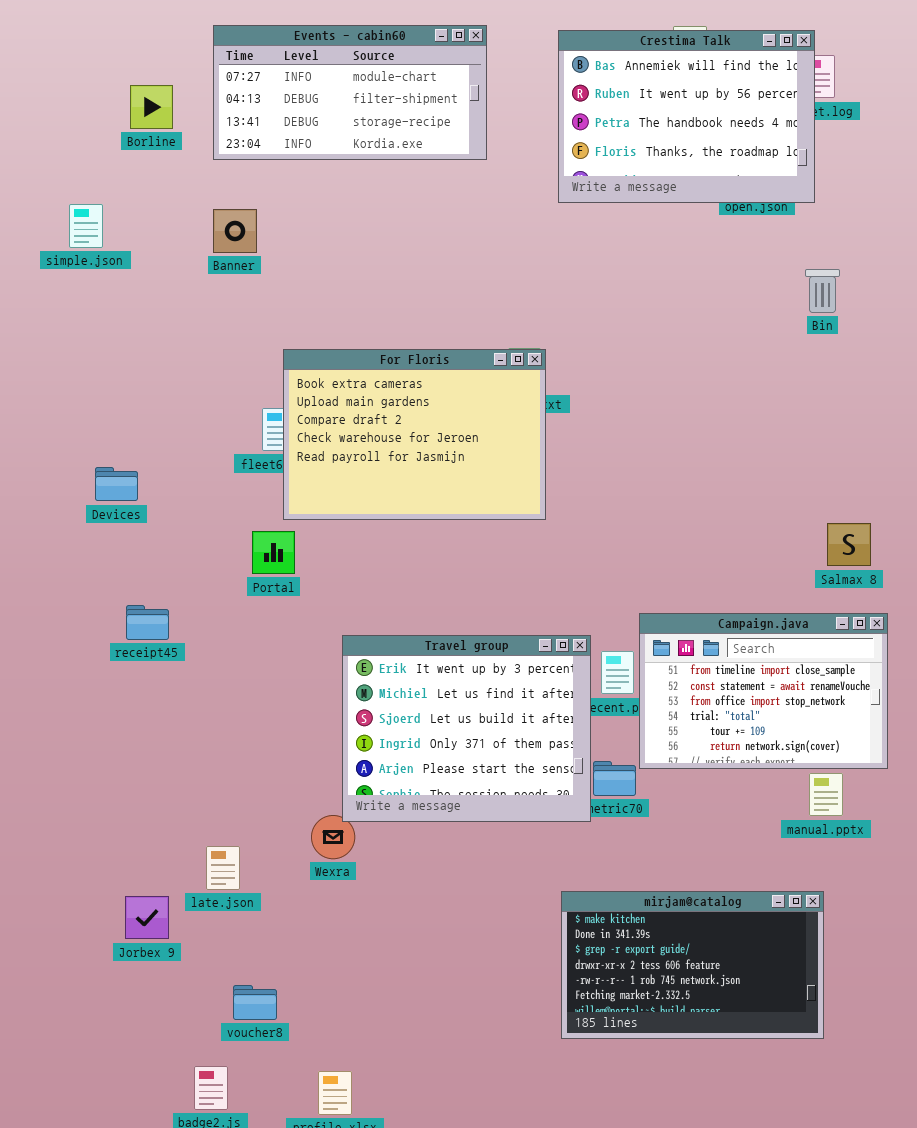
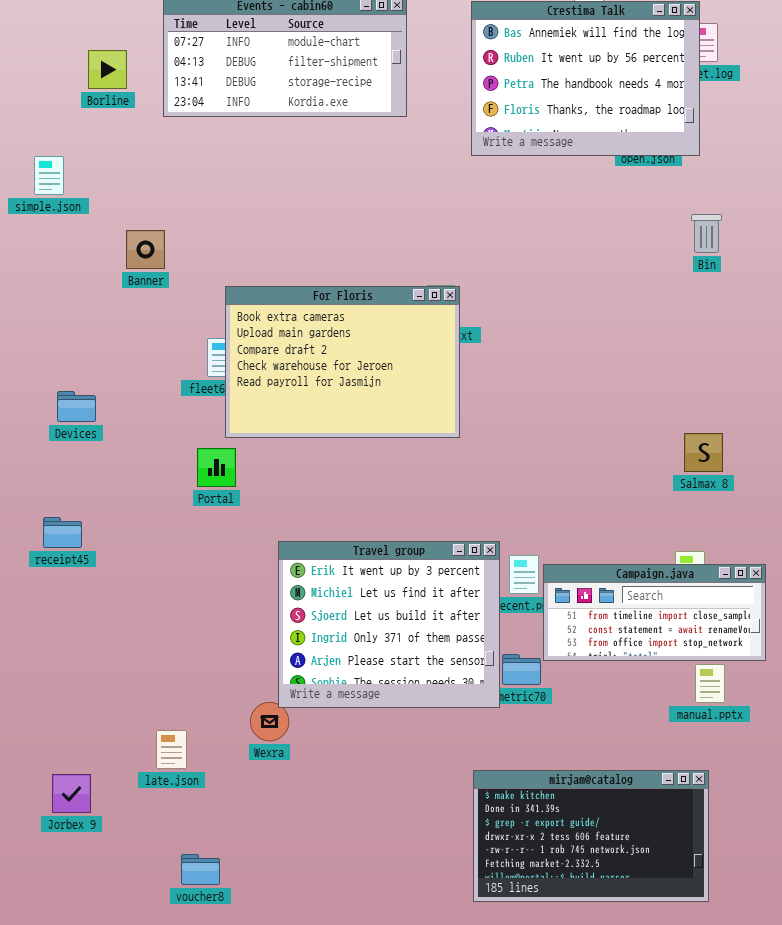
Banner: [213,209,257,253] -> [126,230,165,269], moved
Salmax 8: [827,523,871,566] -> [684,433,723,472], moved
receipt45: [126,605,169,640] -> [43,517,82,548], moved
Campaign.java: [639,613,888,769] -> [543,564,766,661], resized
Jorbex 9: [125,896,169,939] -> [52,774,91,813], moved

